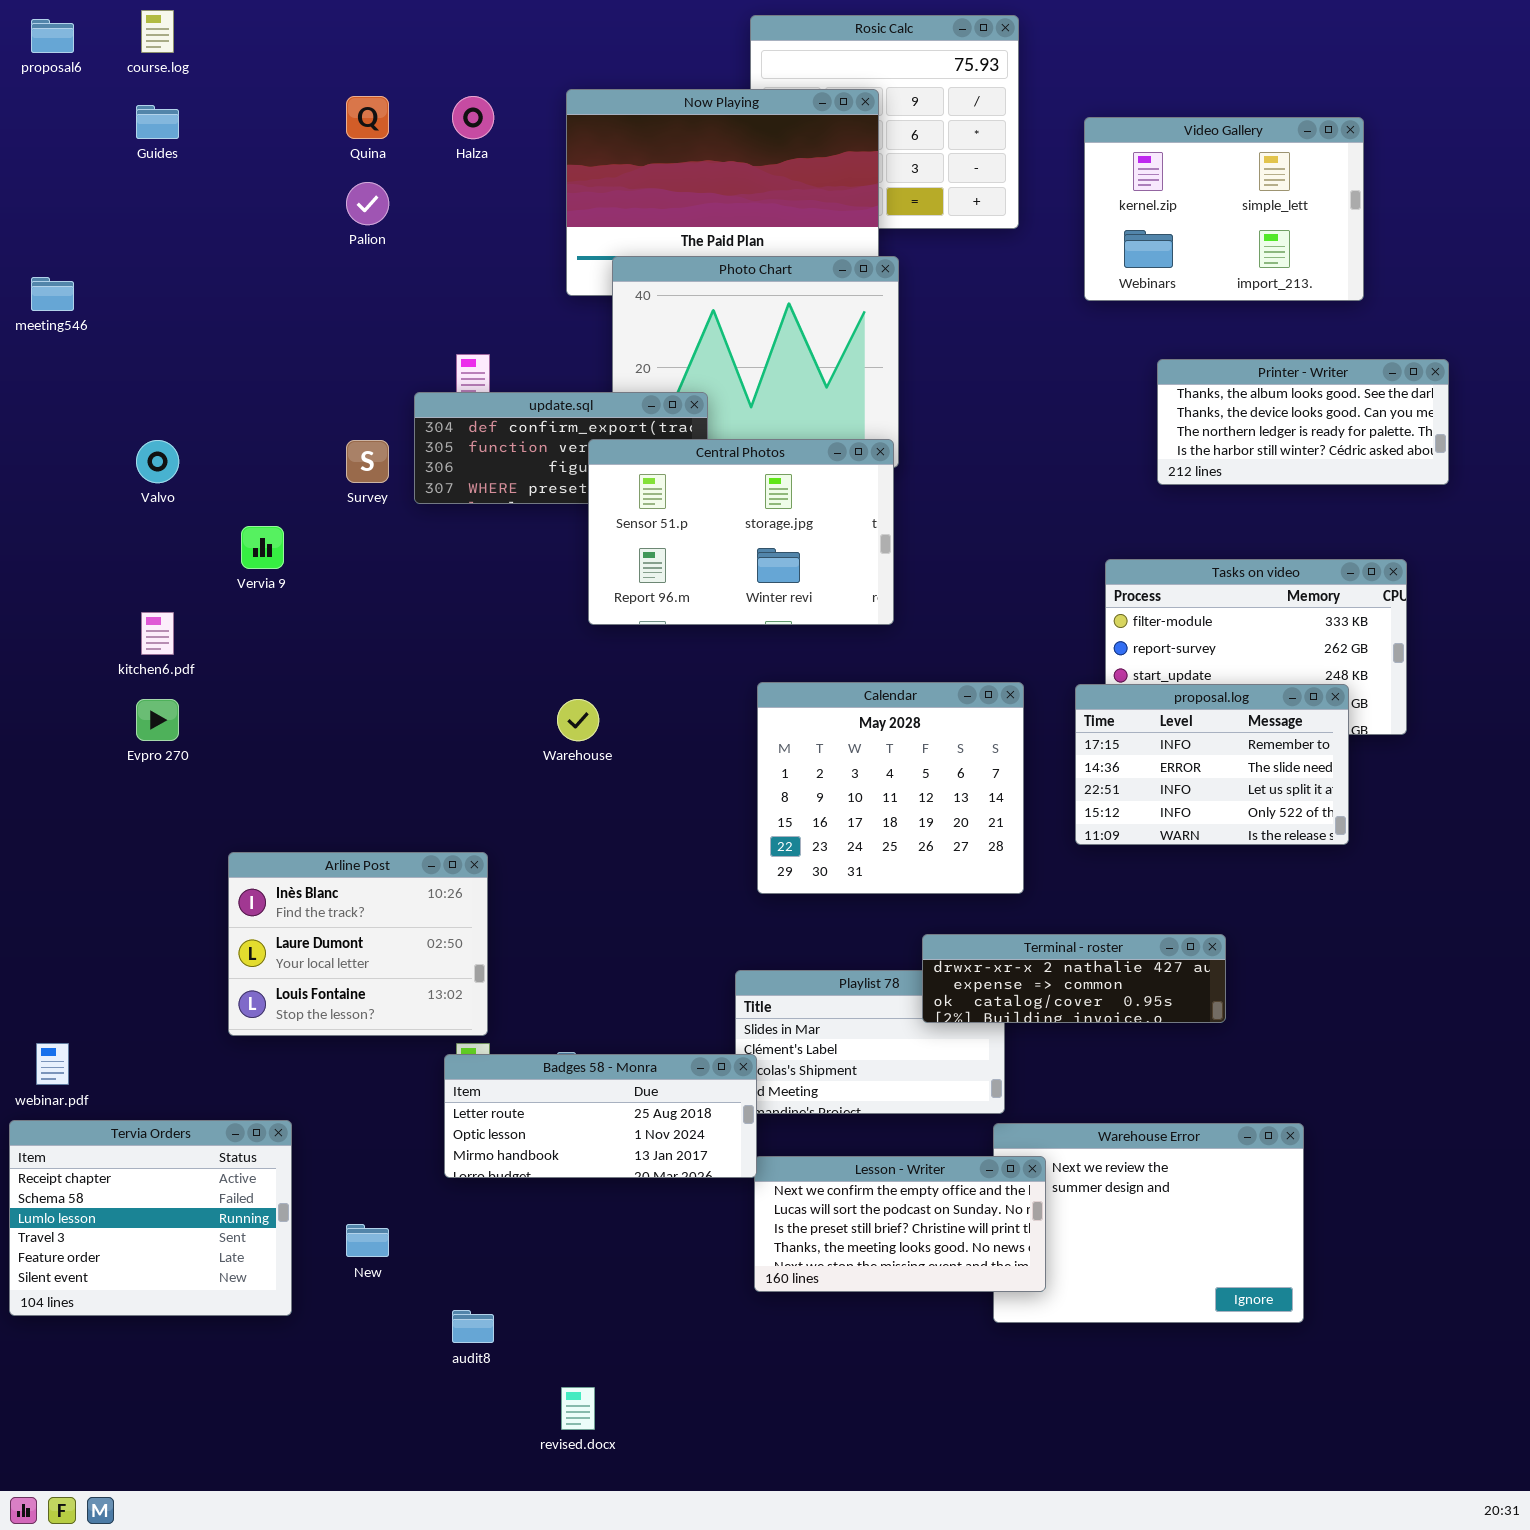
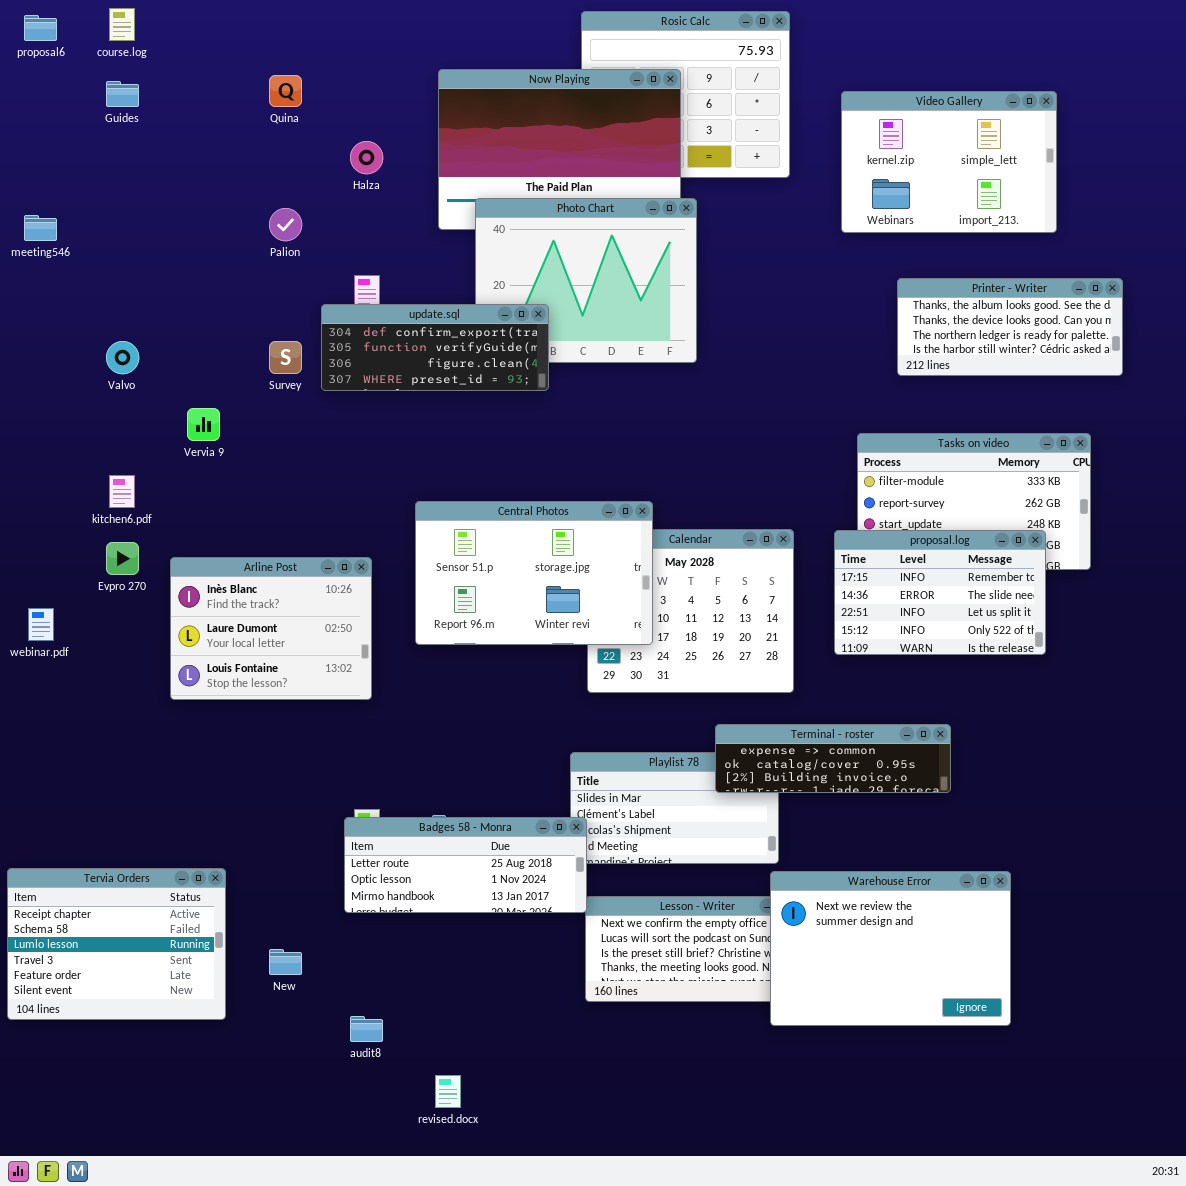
Halza: [452,96,494,139] -> [350,141,383,174], moved
Palion: [346,182,389,225] -> [269,208,302,241], moved
Central Photos: [588,439,894,625] -> [415,501,653,645], moved
Arline Post: [228,852,488,1036] -> [170,557,372,700], moved
Terminal - roster: [922,934,1226,1023] -> [715,724,951,793], scrolled down 1 row
webinar.pdf: [36,1043,69,1085] -> [28,608,54,641], moved
Warehouse Error: [993,1123,1304,1323] -> [770,871,1011,1026], raised

